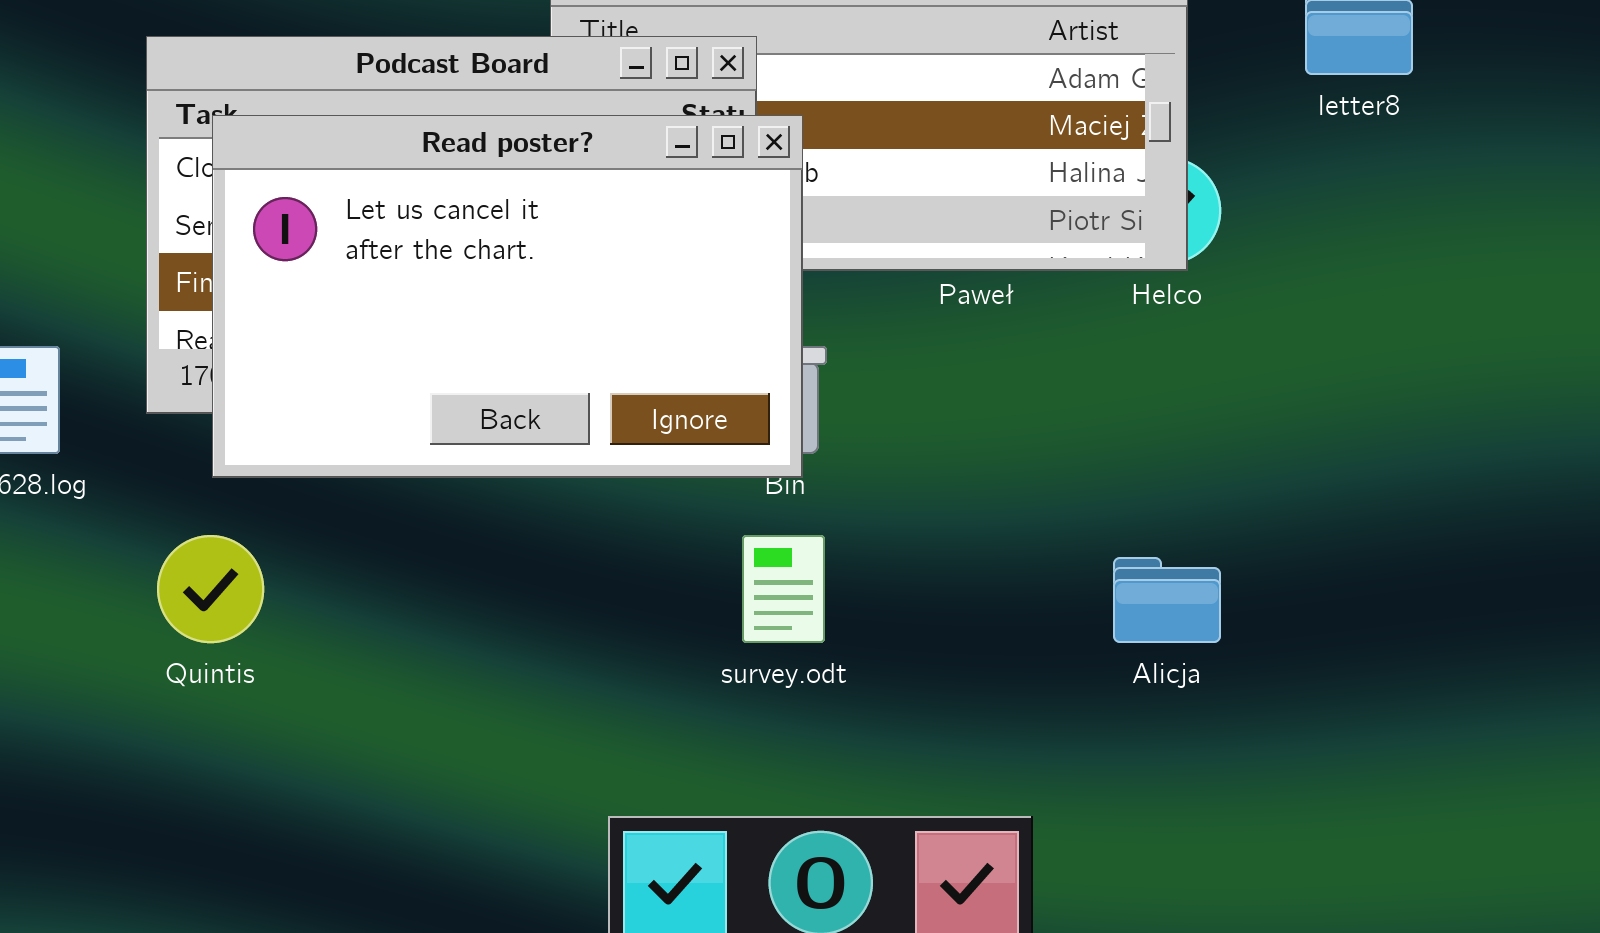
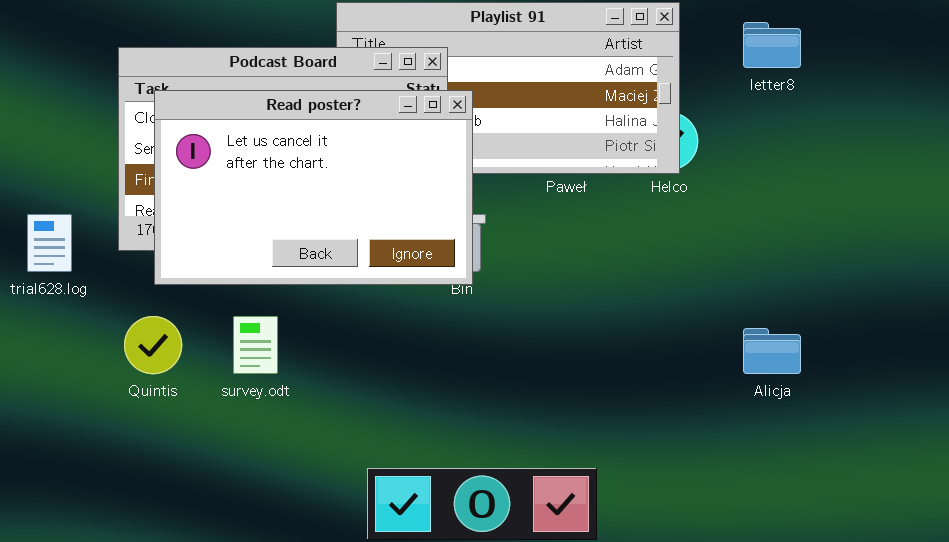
survey.odt: [742,535,825,643] -> [233,316,278,374], moved
Alicja: [1113,557,1221,643] -> [743,328,801,374], moved

